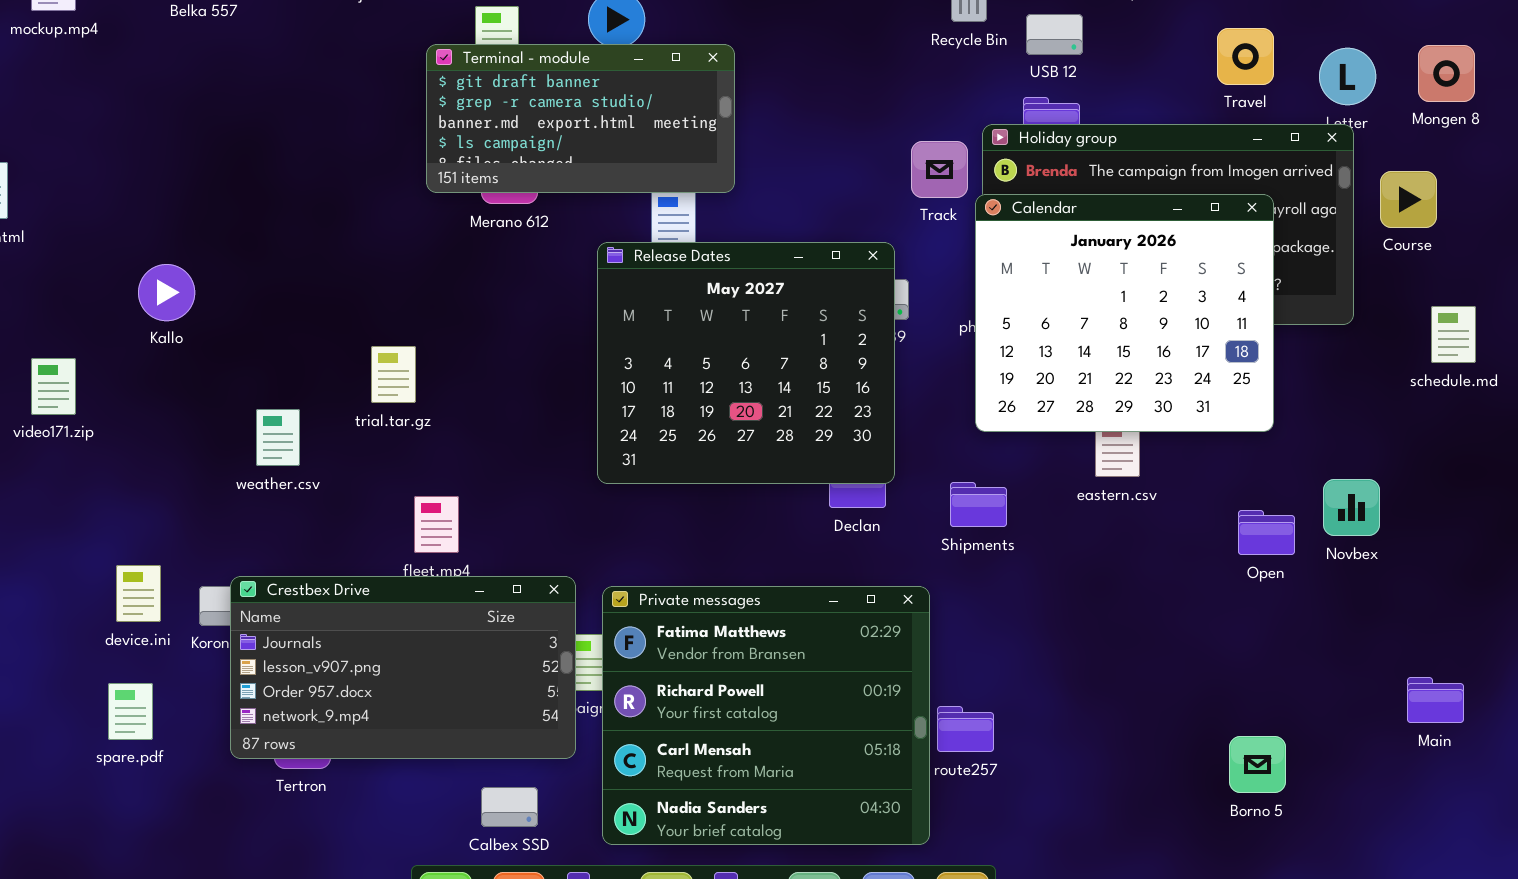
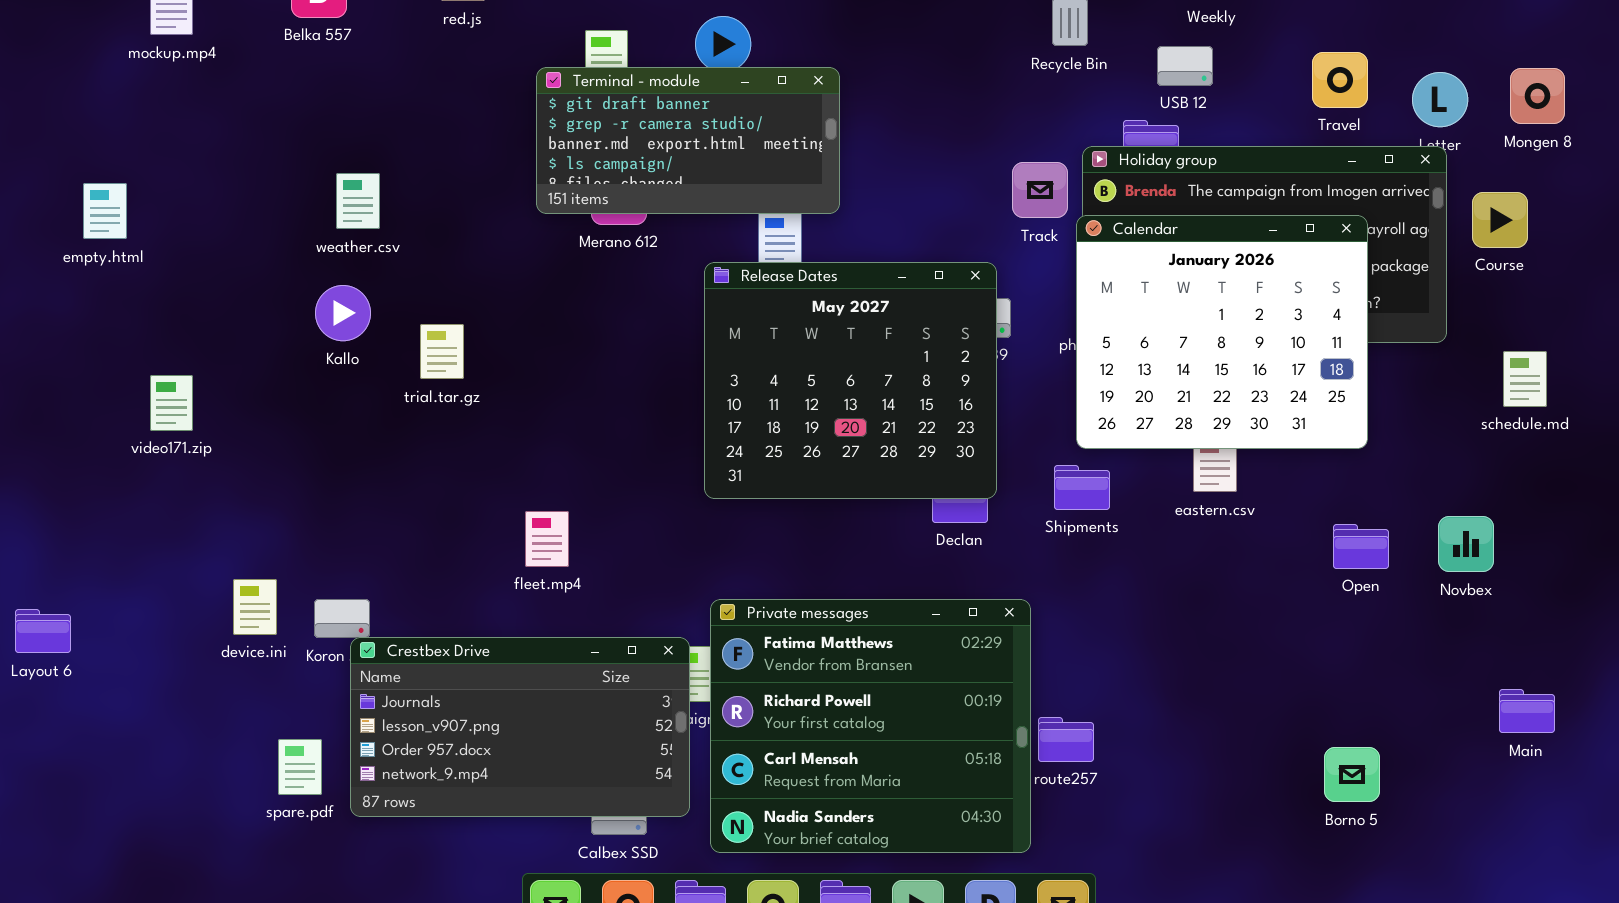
USB 12: [1026,14,1083,55] -> [1157,46,1213,86], moved
Kallo: [138,264,195,321] -> [315,285,371,341], moved
schedule.md: [1431,306,1476,363] -> [1503,351,1547,407], moved
trial.tar.gz: [371,346,416,403] -> [420,324,464,379], moved
weather.csv: [256,409,300,466] -> [336,173,380,229], moved
Novbex: [1323,479,1380,536] -> [1438,516,1494,572], moved
Shipments: [950,482,1007,527] -> [1054,465,1110,510], moved
Crestbex Drive: [230,576,576,759] -> [350,637,690,817], moved
spare.pdf: [108,683,153,740] -> [278,739,322,795], moved

